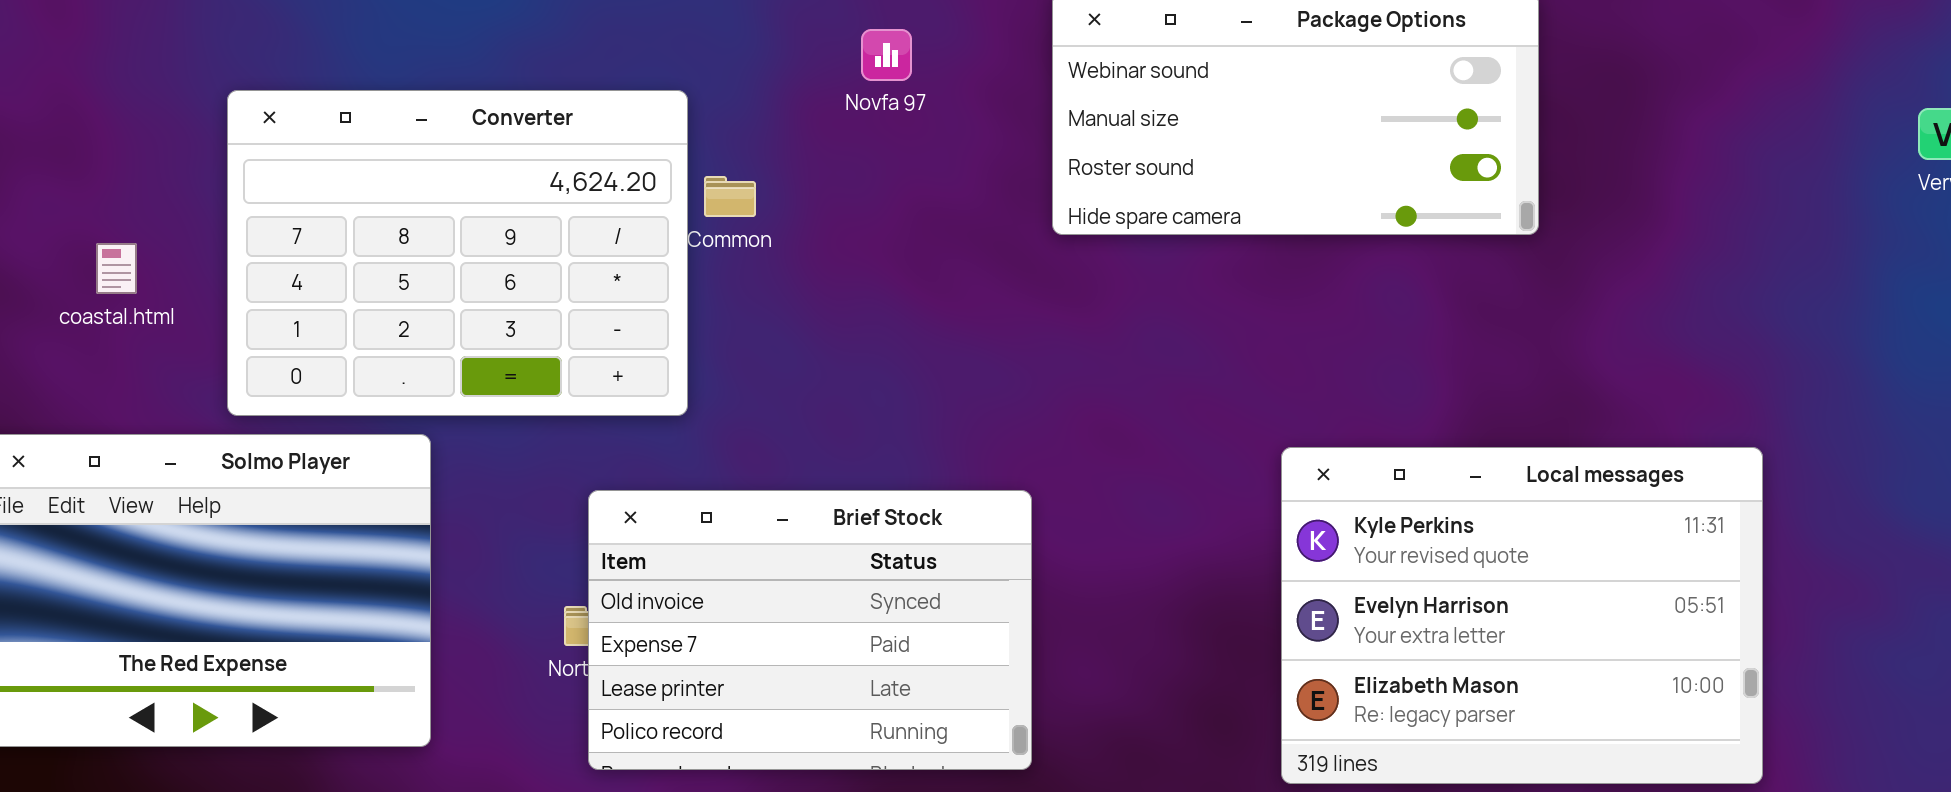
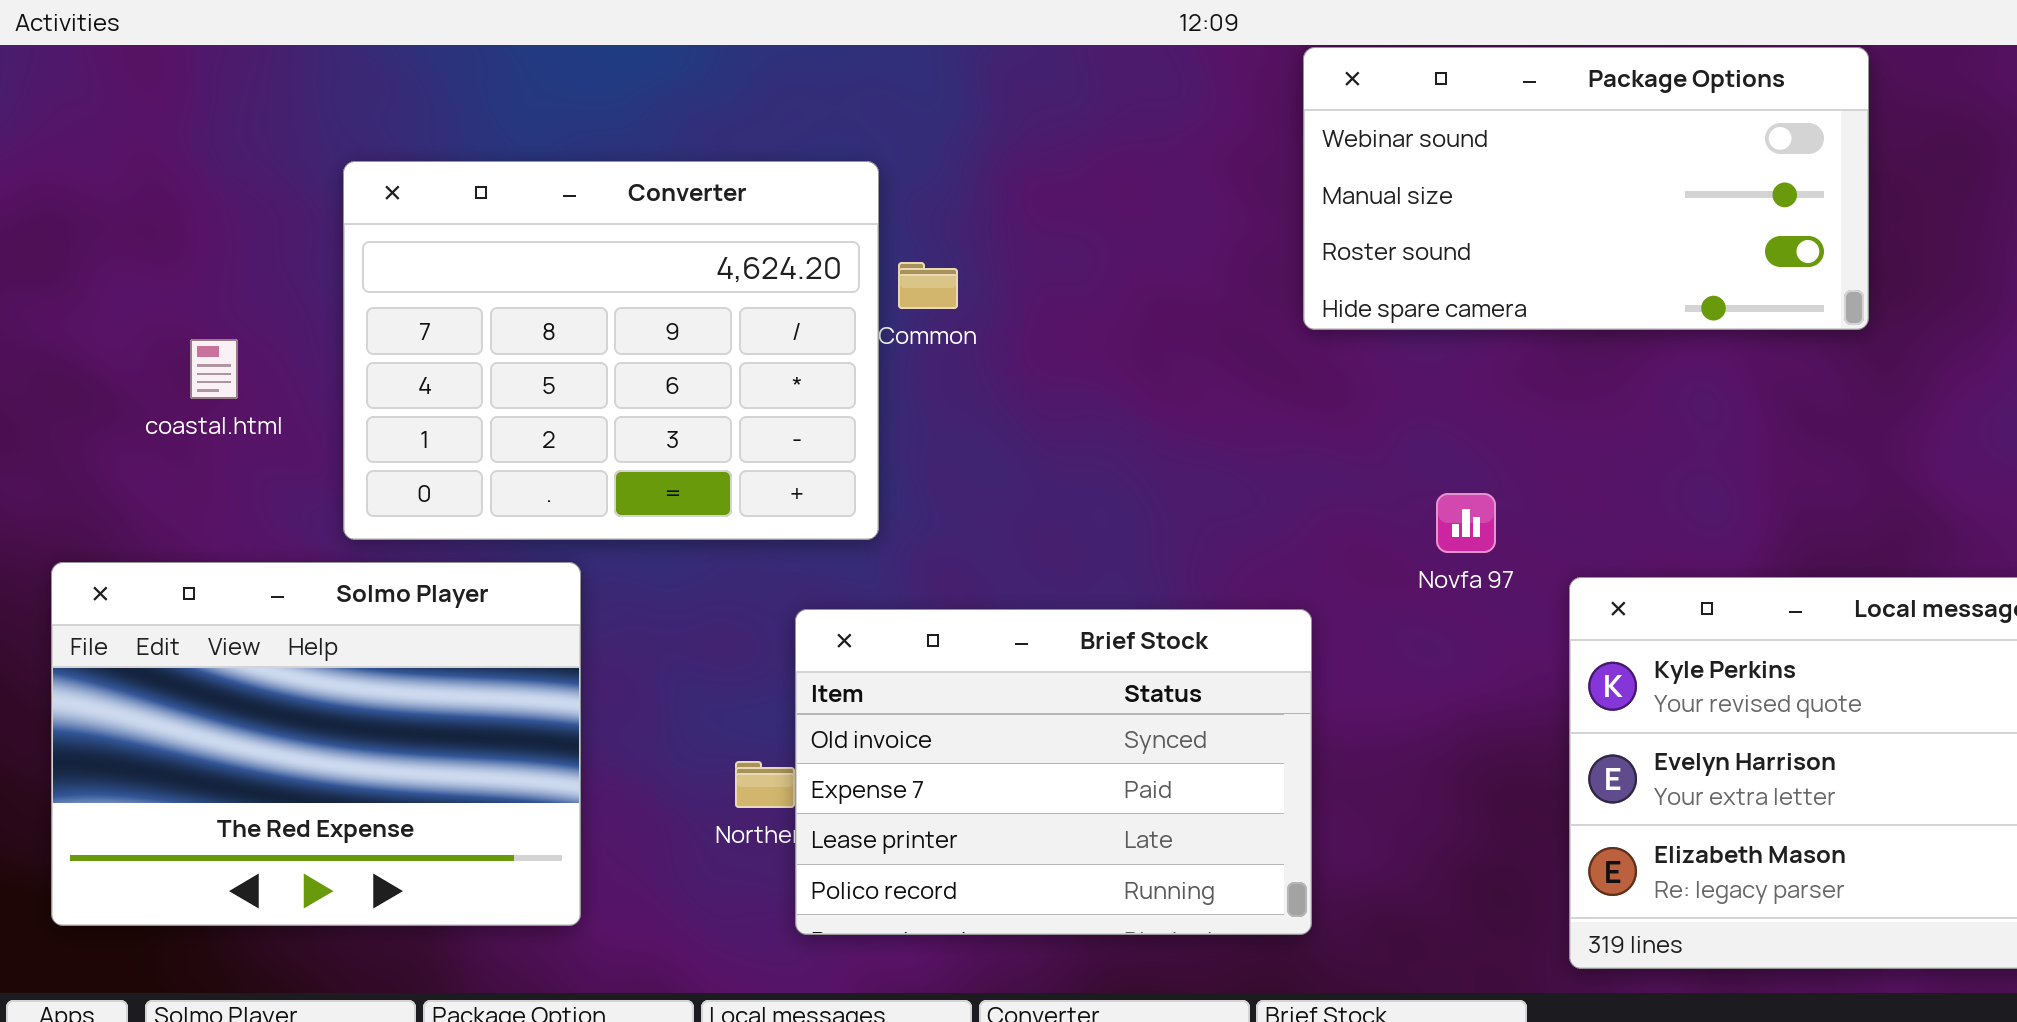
Novfa 97: [861,29,912,81] -> [1436,493,1496,553], moved
Brief Stock: [588,490,1032,770] -> [795,609,1312,935], moved

